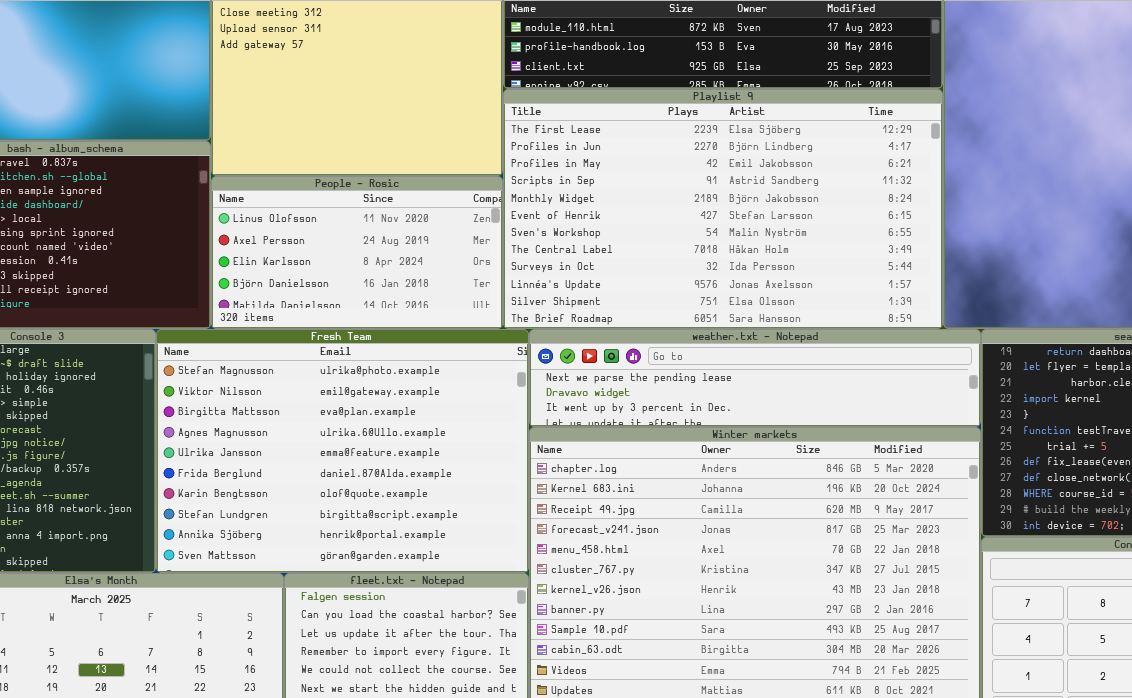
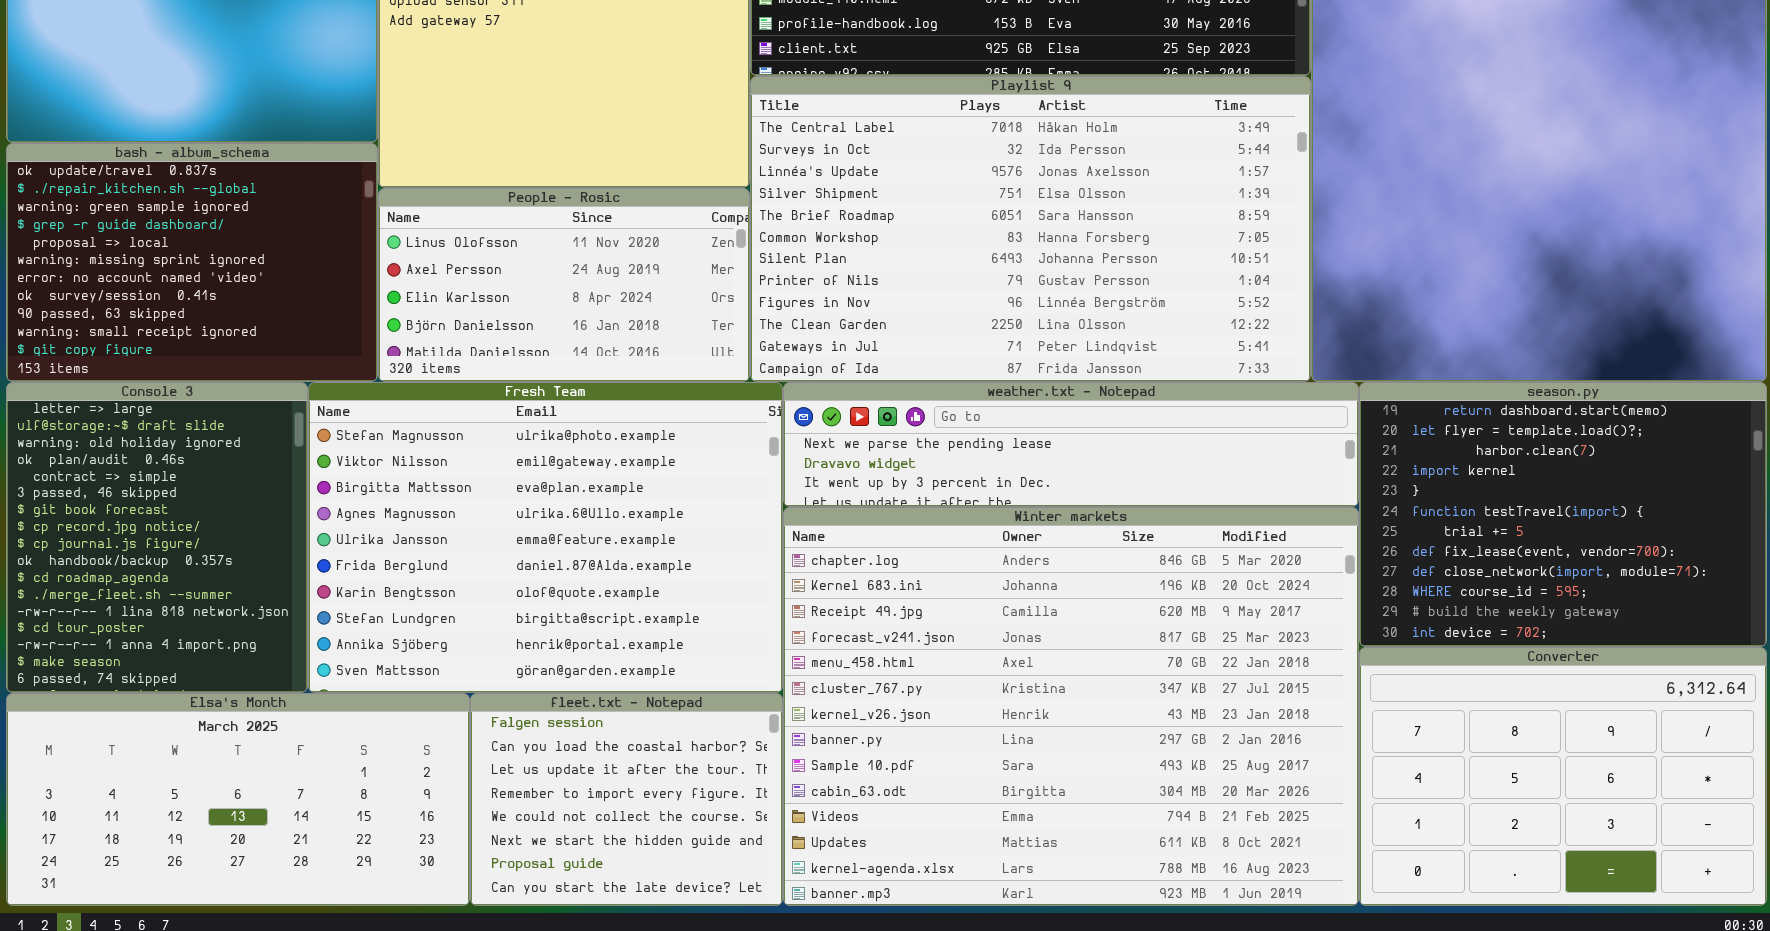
Playlist 9: [503,89,943,329] -> [750,76,1311,382], scrolled down 7 rows

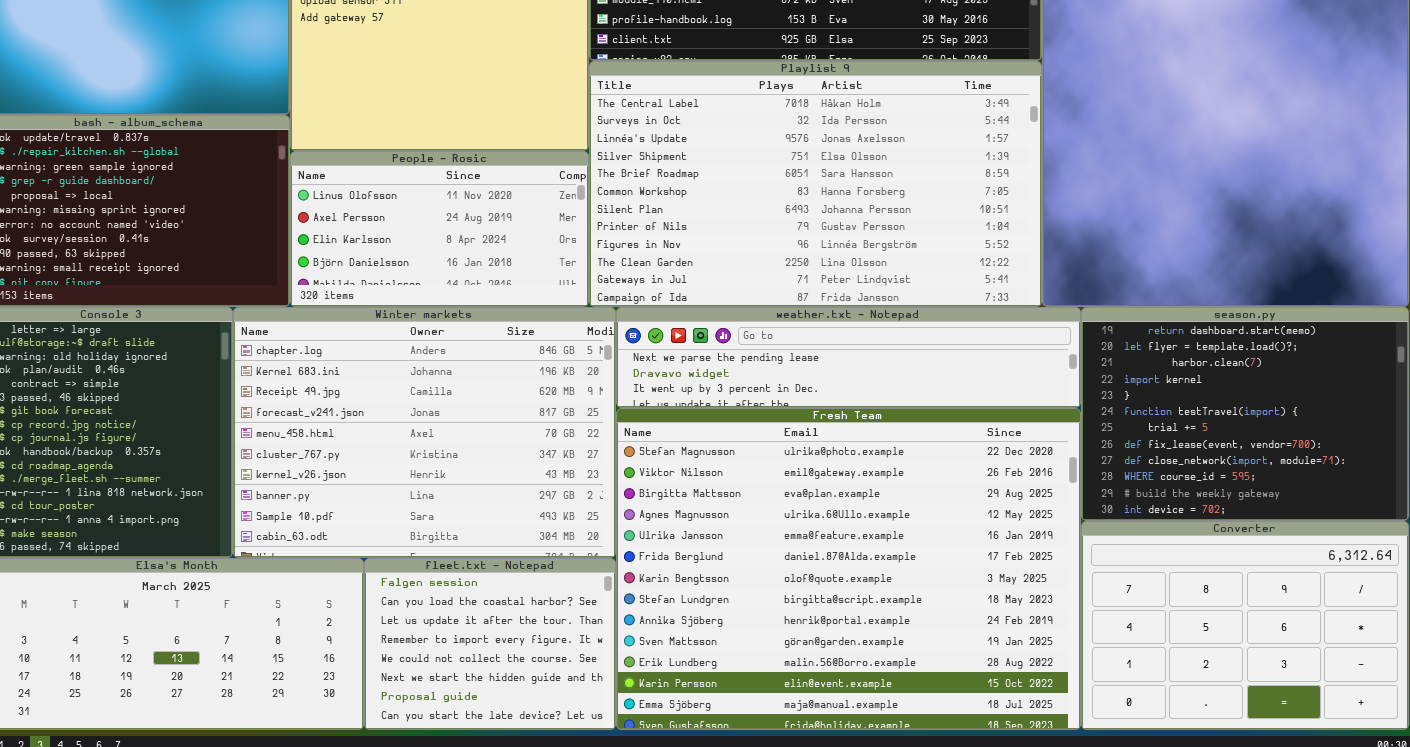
Fresh Team: [308,382,783,693] -> [616,408,1081,730], moved, resized
Winter markets: [783,507,1359,906] -> [233,307,616,558], moved, resized

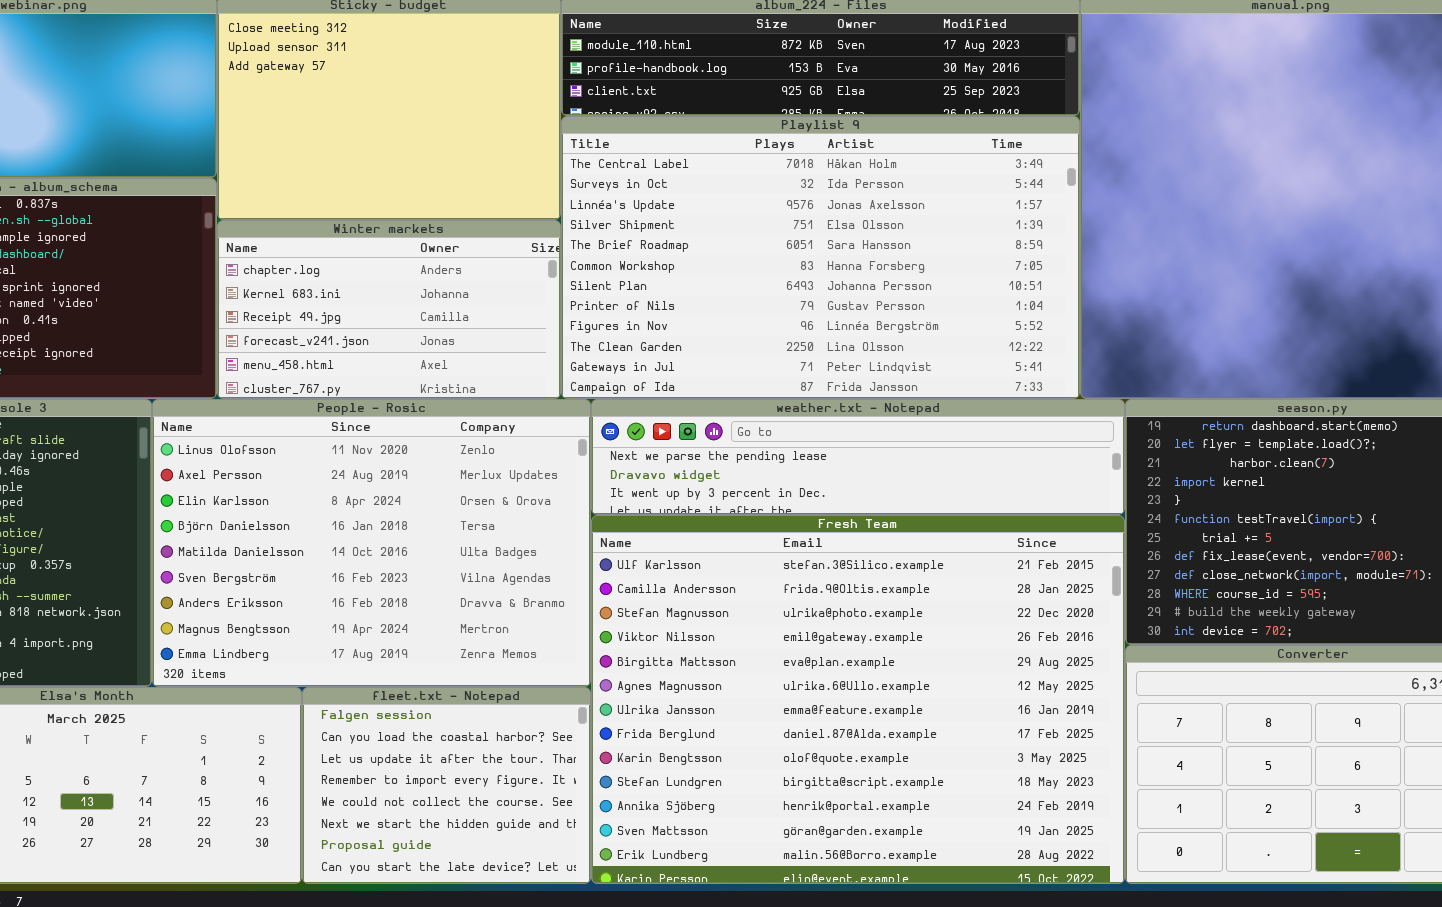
People - Rosic: [290,151,589,307] -> [152,399,591,687], moved, resized
Winter markets: [233,307,616,558] -> [217,220,561,399], moved, resized
Fresh Team: [616,408,1081,730] -> [591,515,1125,884], scrolled up 2 rows

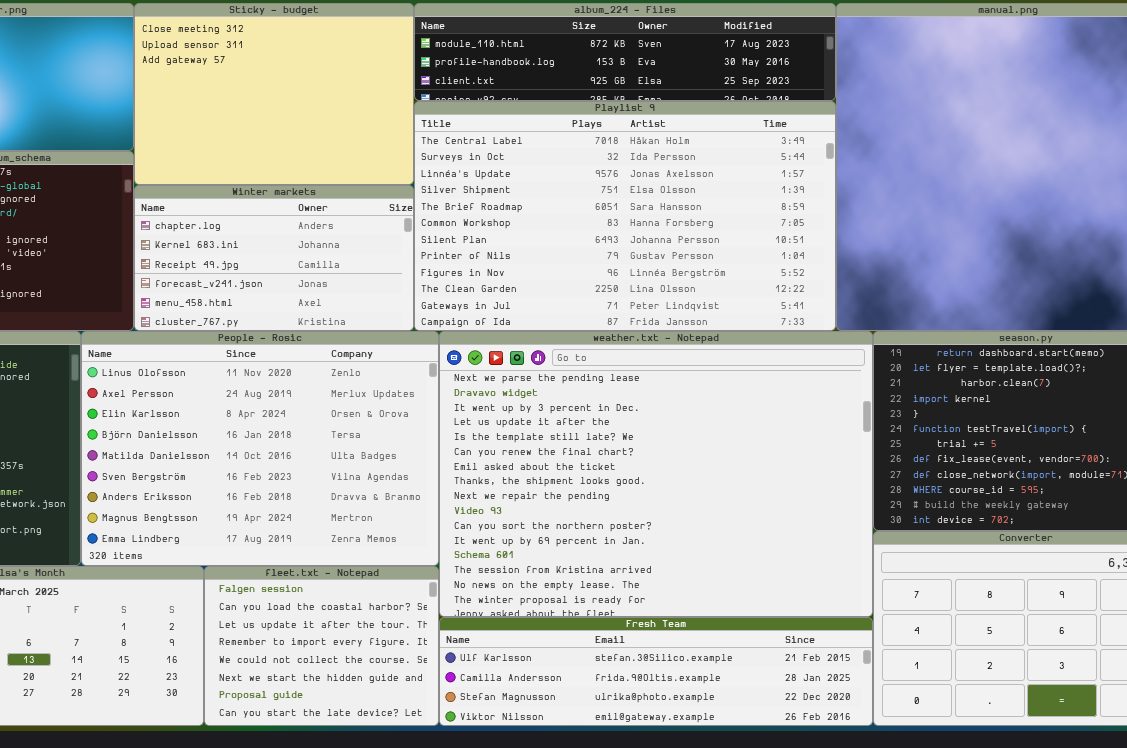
weather.txt - Notepad: [591,399,1125,515] -> [439,331,873,617], resized
Fresh Team: [591,515,1125,884] -> [439,617,873,726], resized

